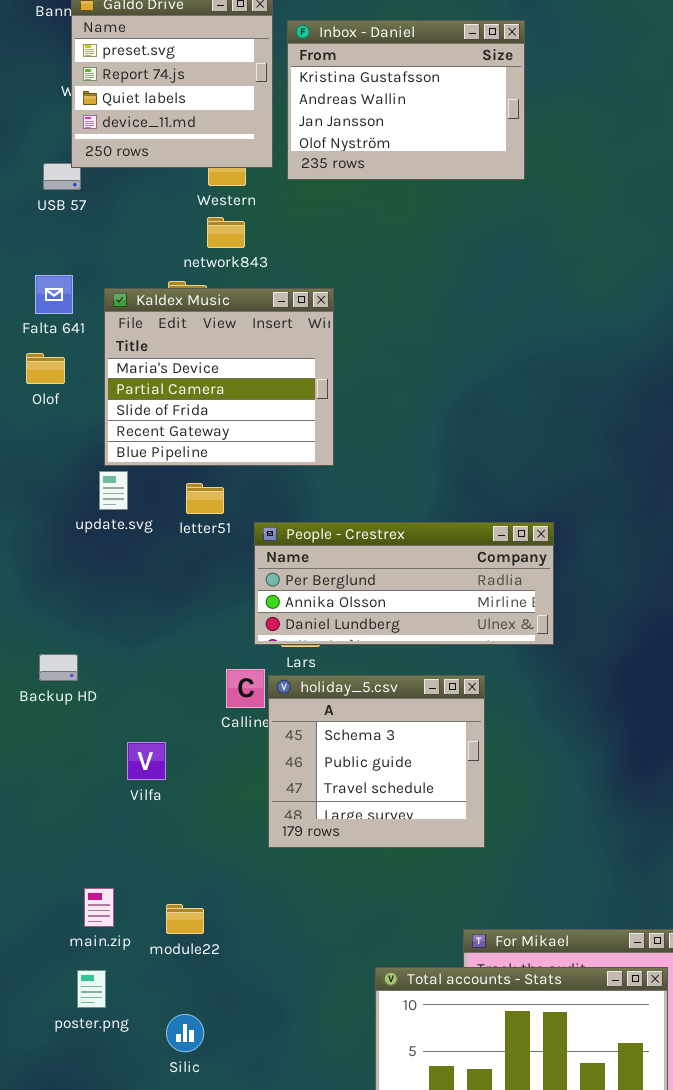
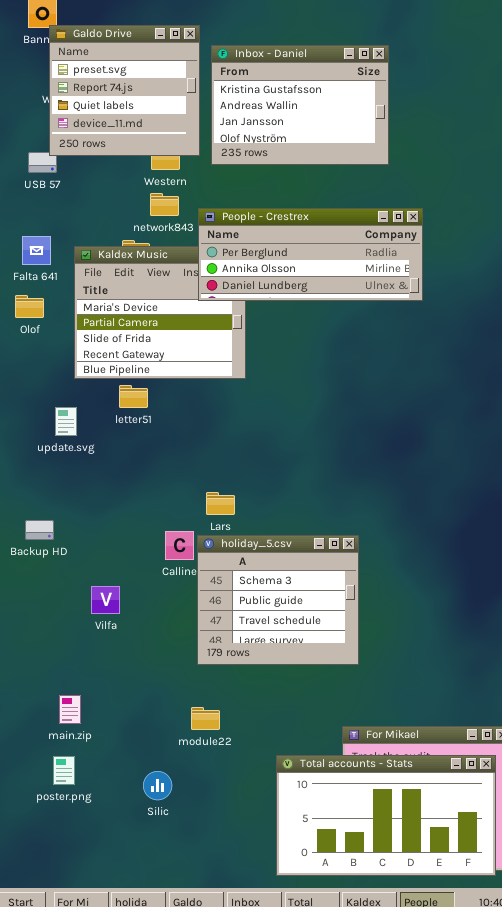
update.svg: [99,471,128,510] -> [55,407,77,436], moved
letter51: [186,483,224,514] -> [119,385,148,408], moved
People - Crestrex: [254,522,554,645] -> [198,208,423,301], moved
module22: [166,904,204,934] -> [191,707,220,730], moved
Silic: [166,1014,204,1052] -> [143,771,172,800], moved

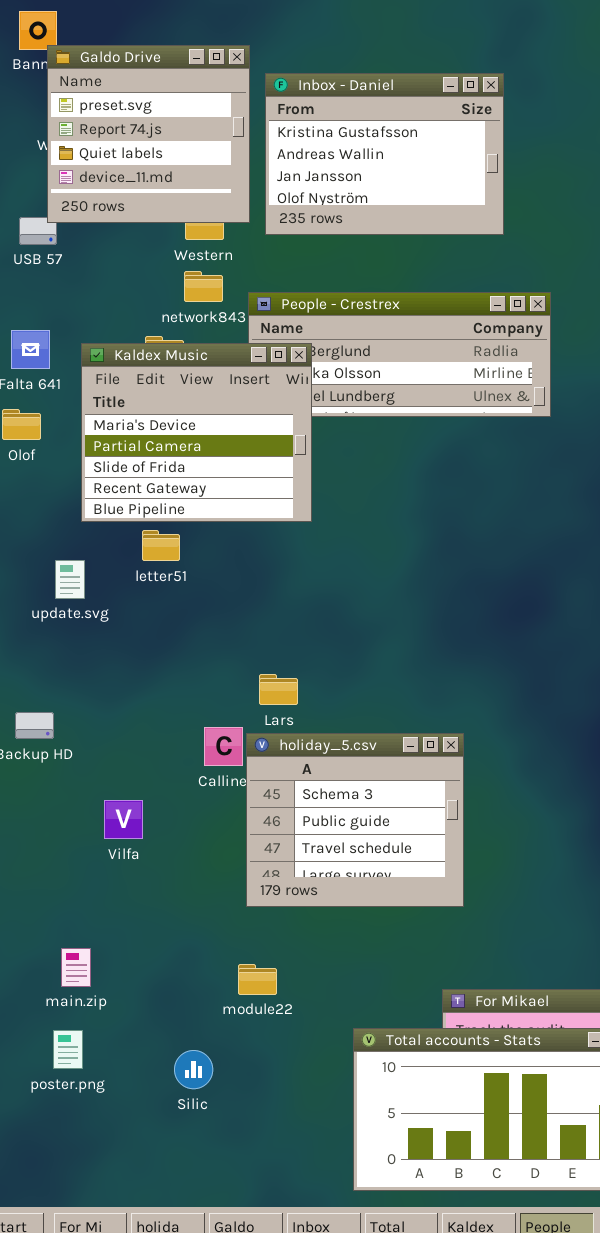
Kaldex Music: [74,246,246,379] -> [81,343,312,522], raised

